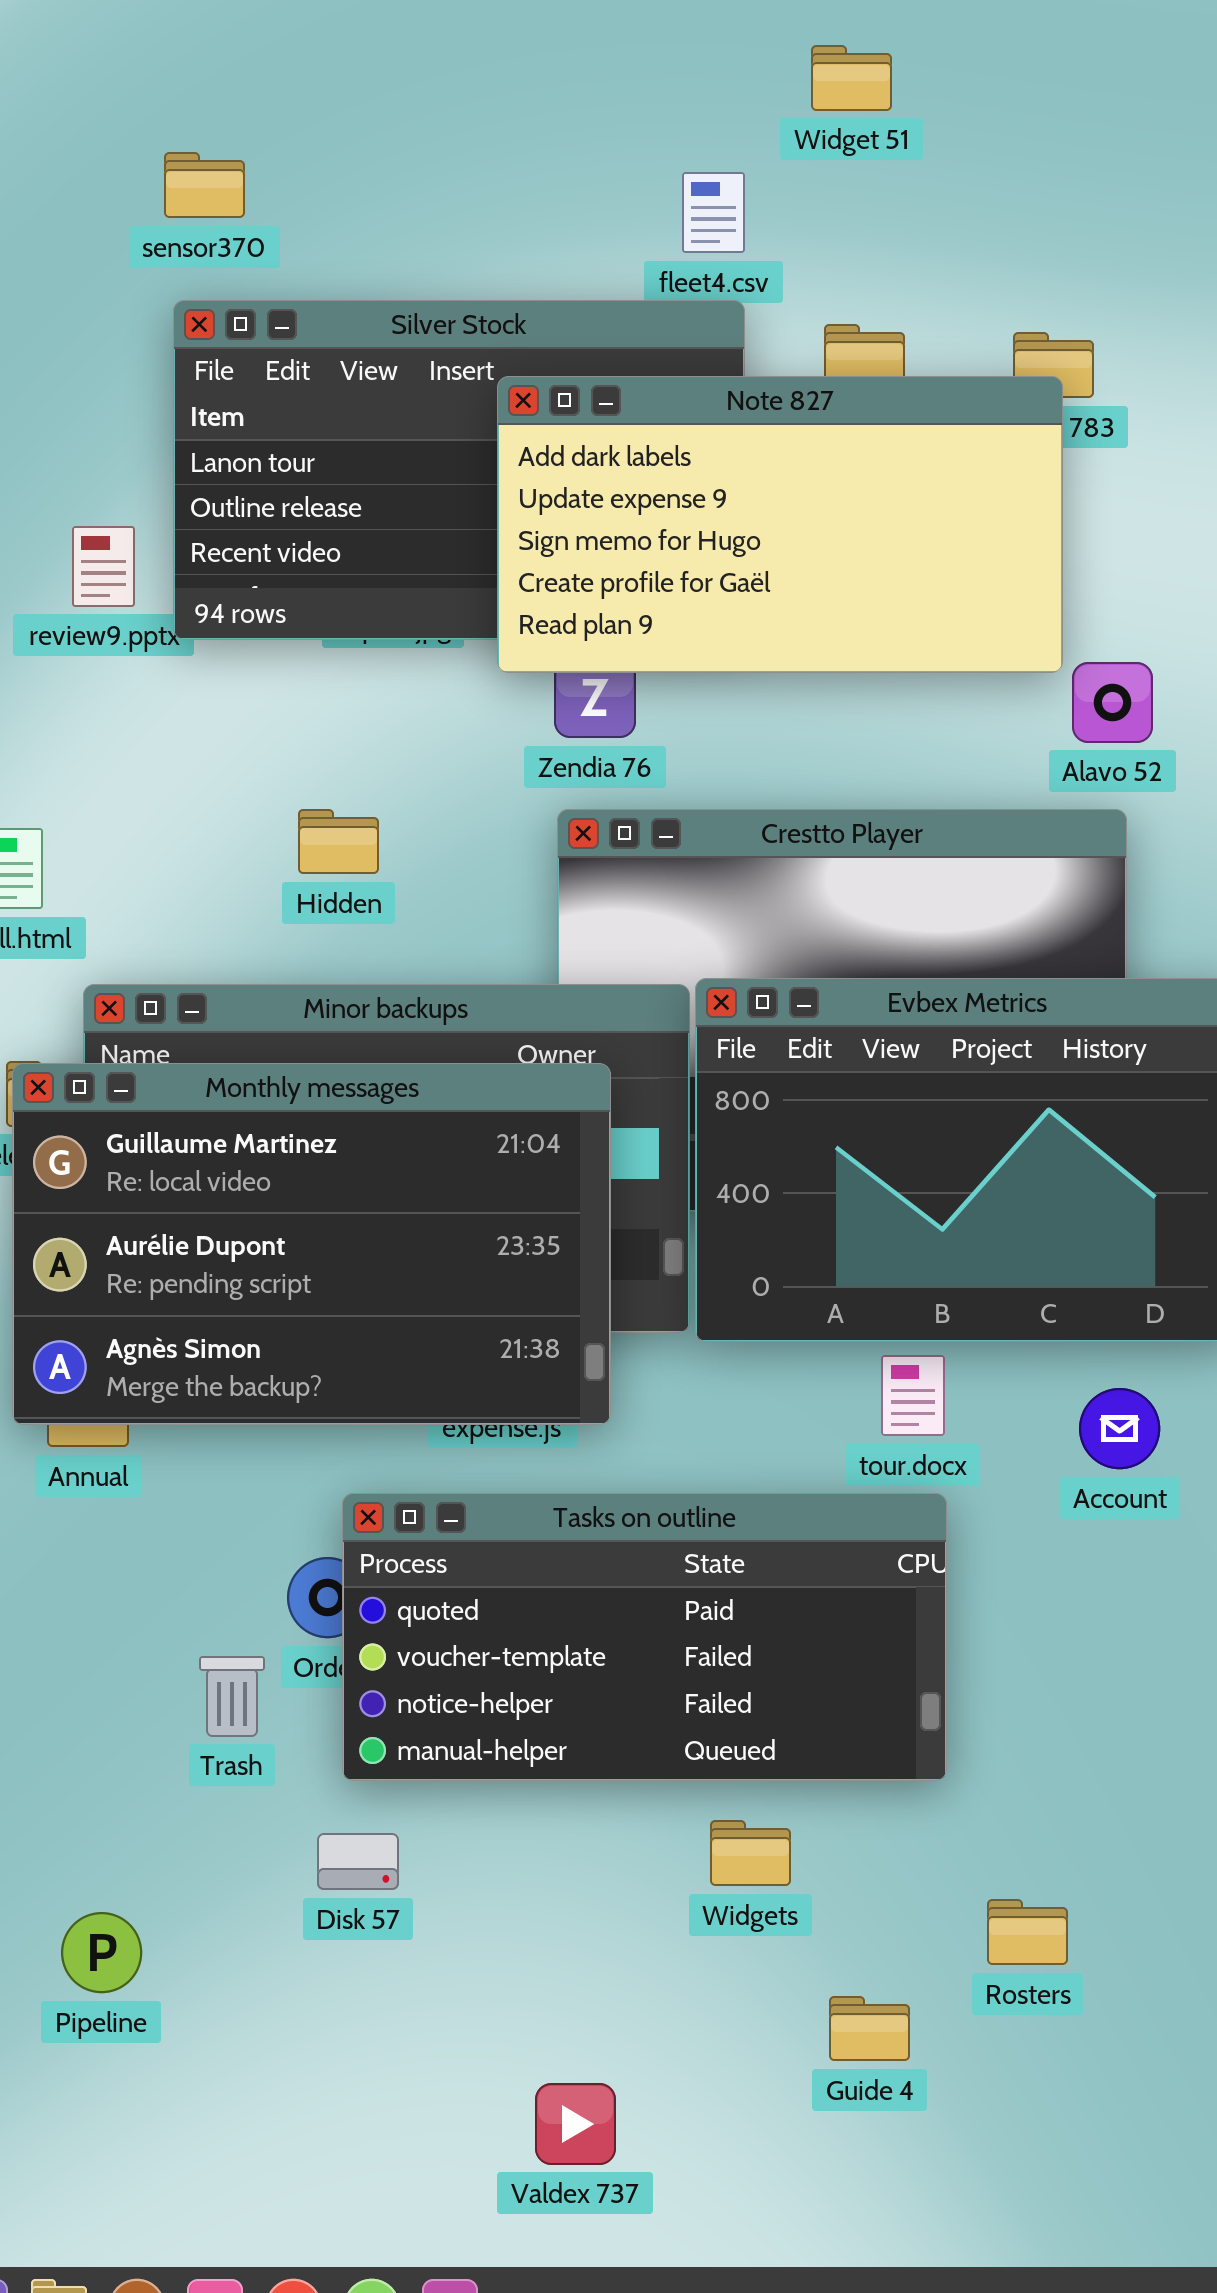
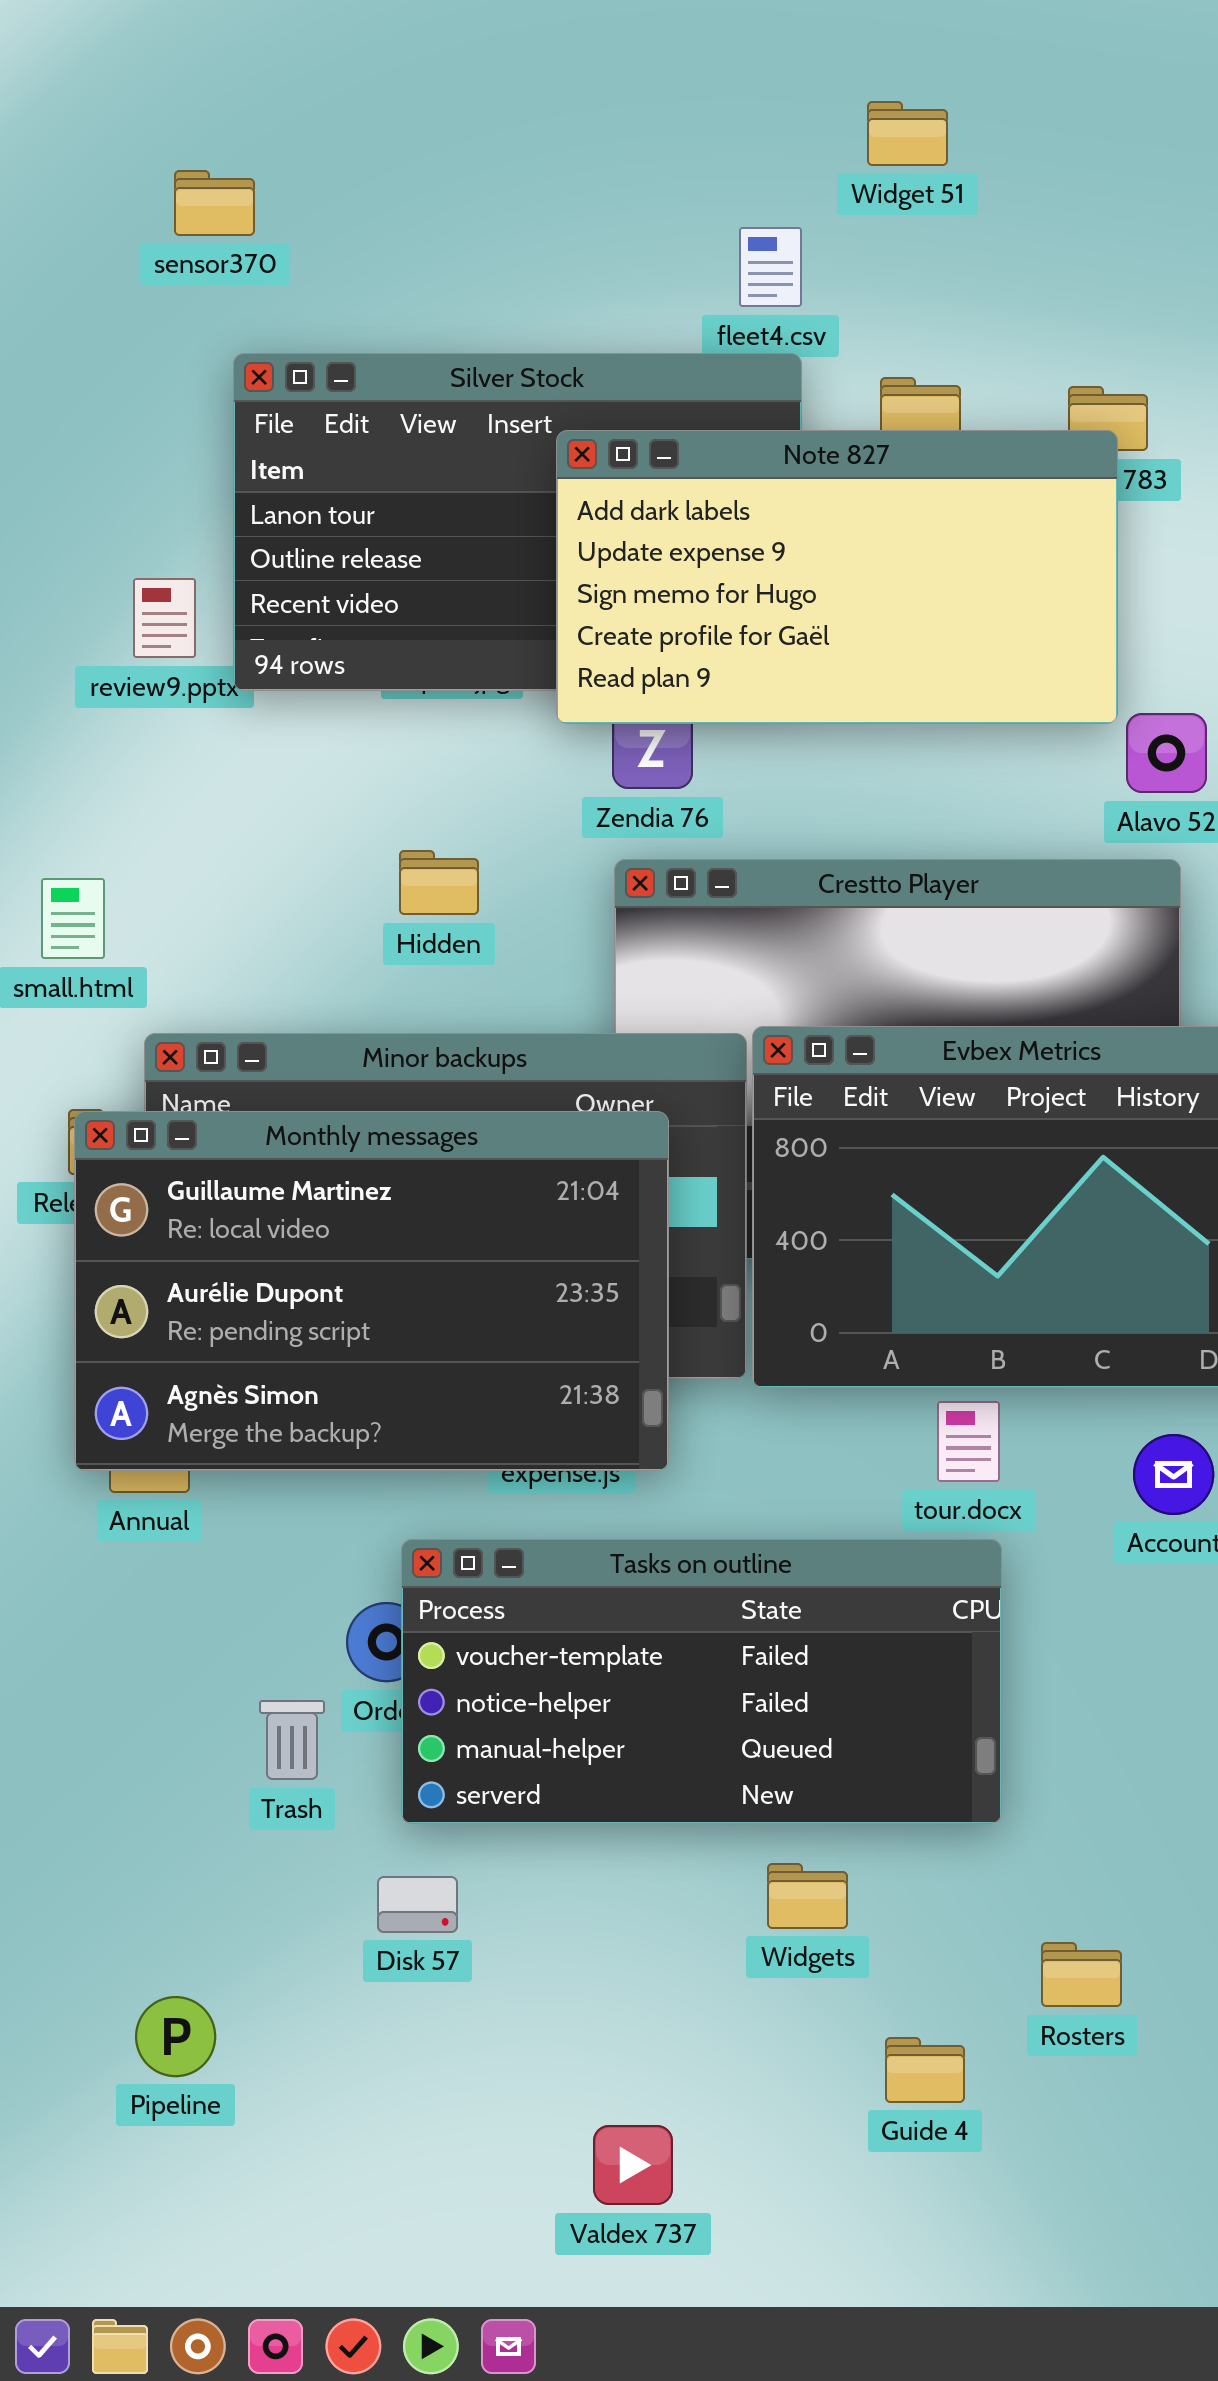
sensor370: [164,152,245,218] -> [174,170,255,236], moved
Hidden: [298,809,379,874] -> [399,850,479,915], moved
Tasks on outline: [342,1493,947,1781] -> [401,1539,1002,1824], scrolled down 1 row
Pipeline: [61,1912,142,1993] -> [135,1996,216,2077], moved

